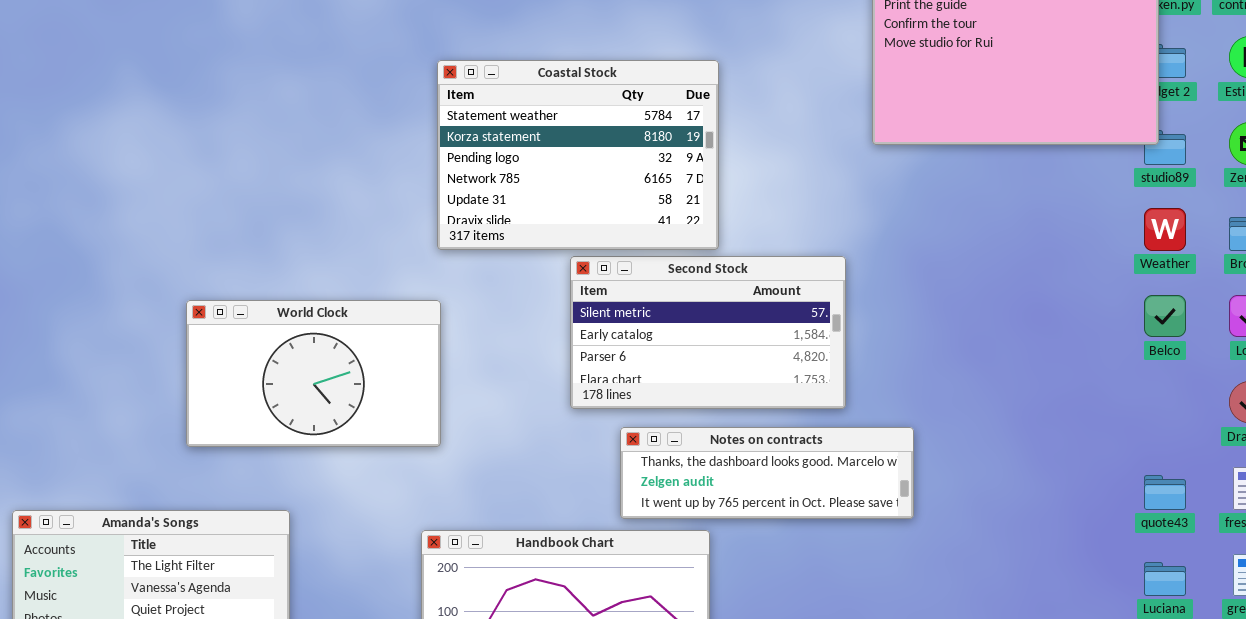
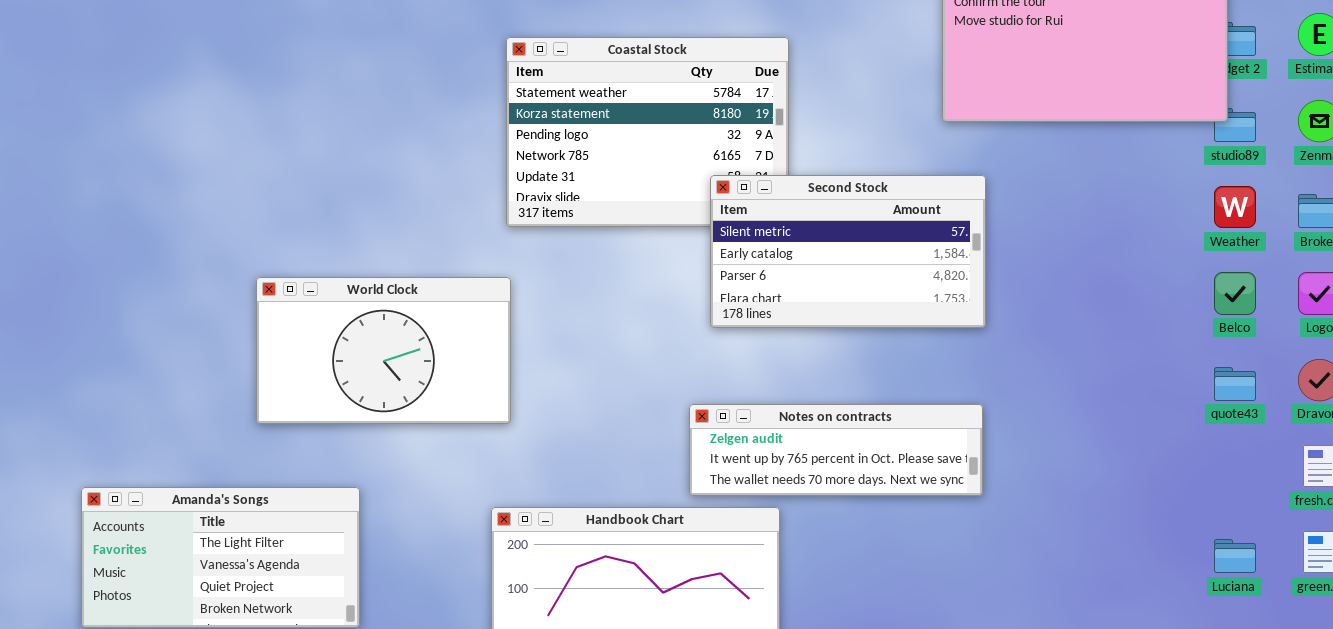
Second Stock: [570,256,846,409] -> [710,175,986,328], moved
Notes on contracts: [620,427,914,519] -> [689,404,983,496], scrolled down 1 row
quote43: [1144,475,1186,510] -> [1214,367,1256,401], moved

